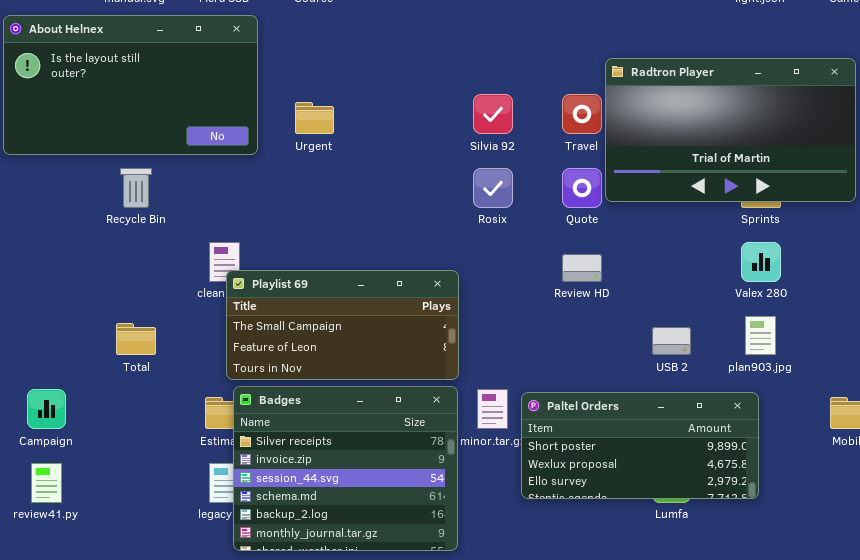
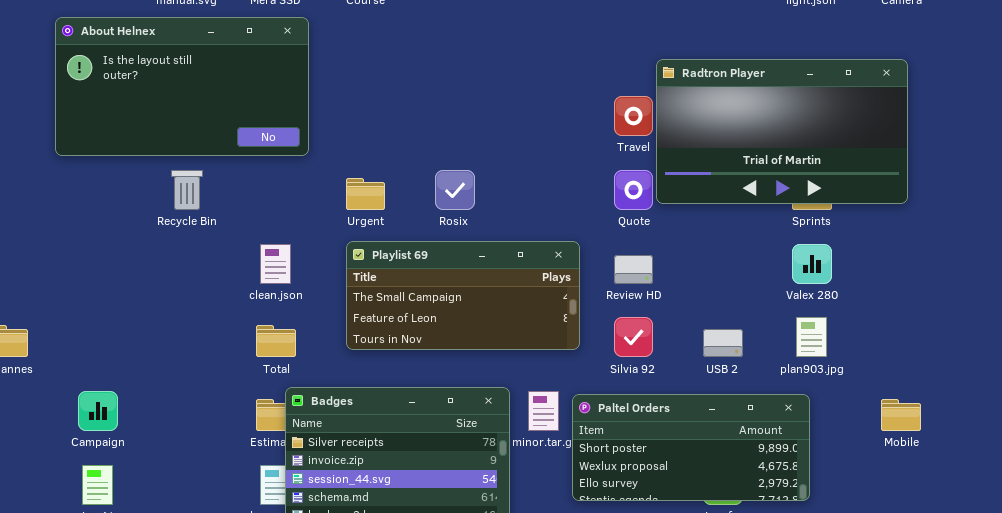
Silvia 92: [473,94,513,134] -> [614,317,653,357], moved
Urgent: [295,102,334,134] -> [346,178,385,210], moved
Rosix: [473,168,513,208] -> [435,170,475,210], moved
Playlist 69: [226,270,459,380] -> [346,241,580,350], moved
Total: [116,323,156,355] -> [256,325,296,357], moved

